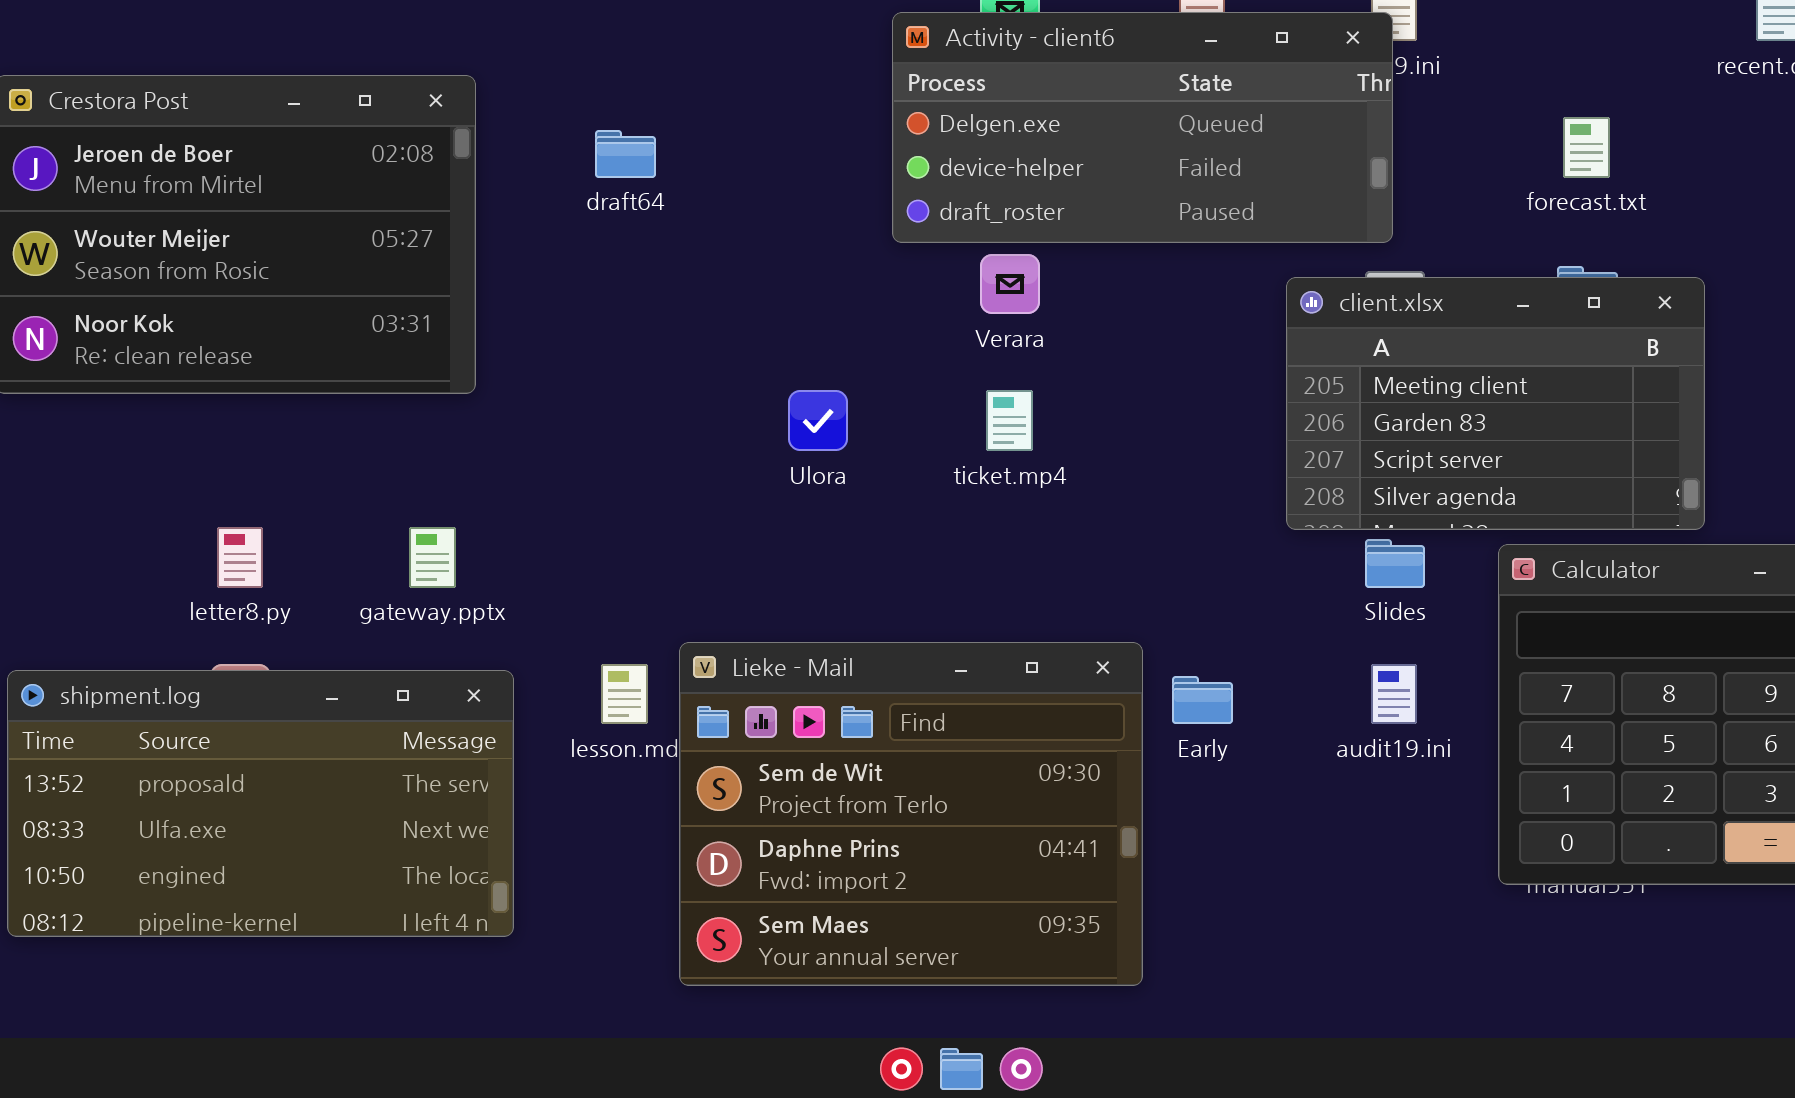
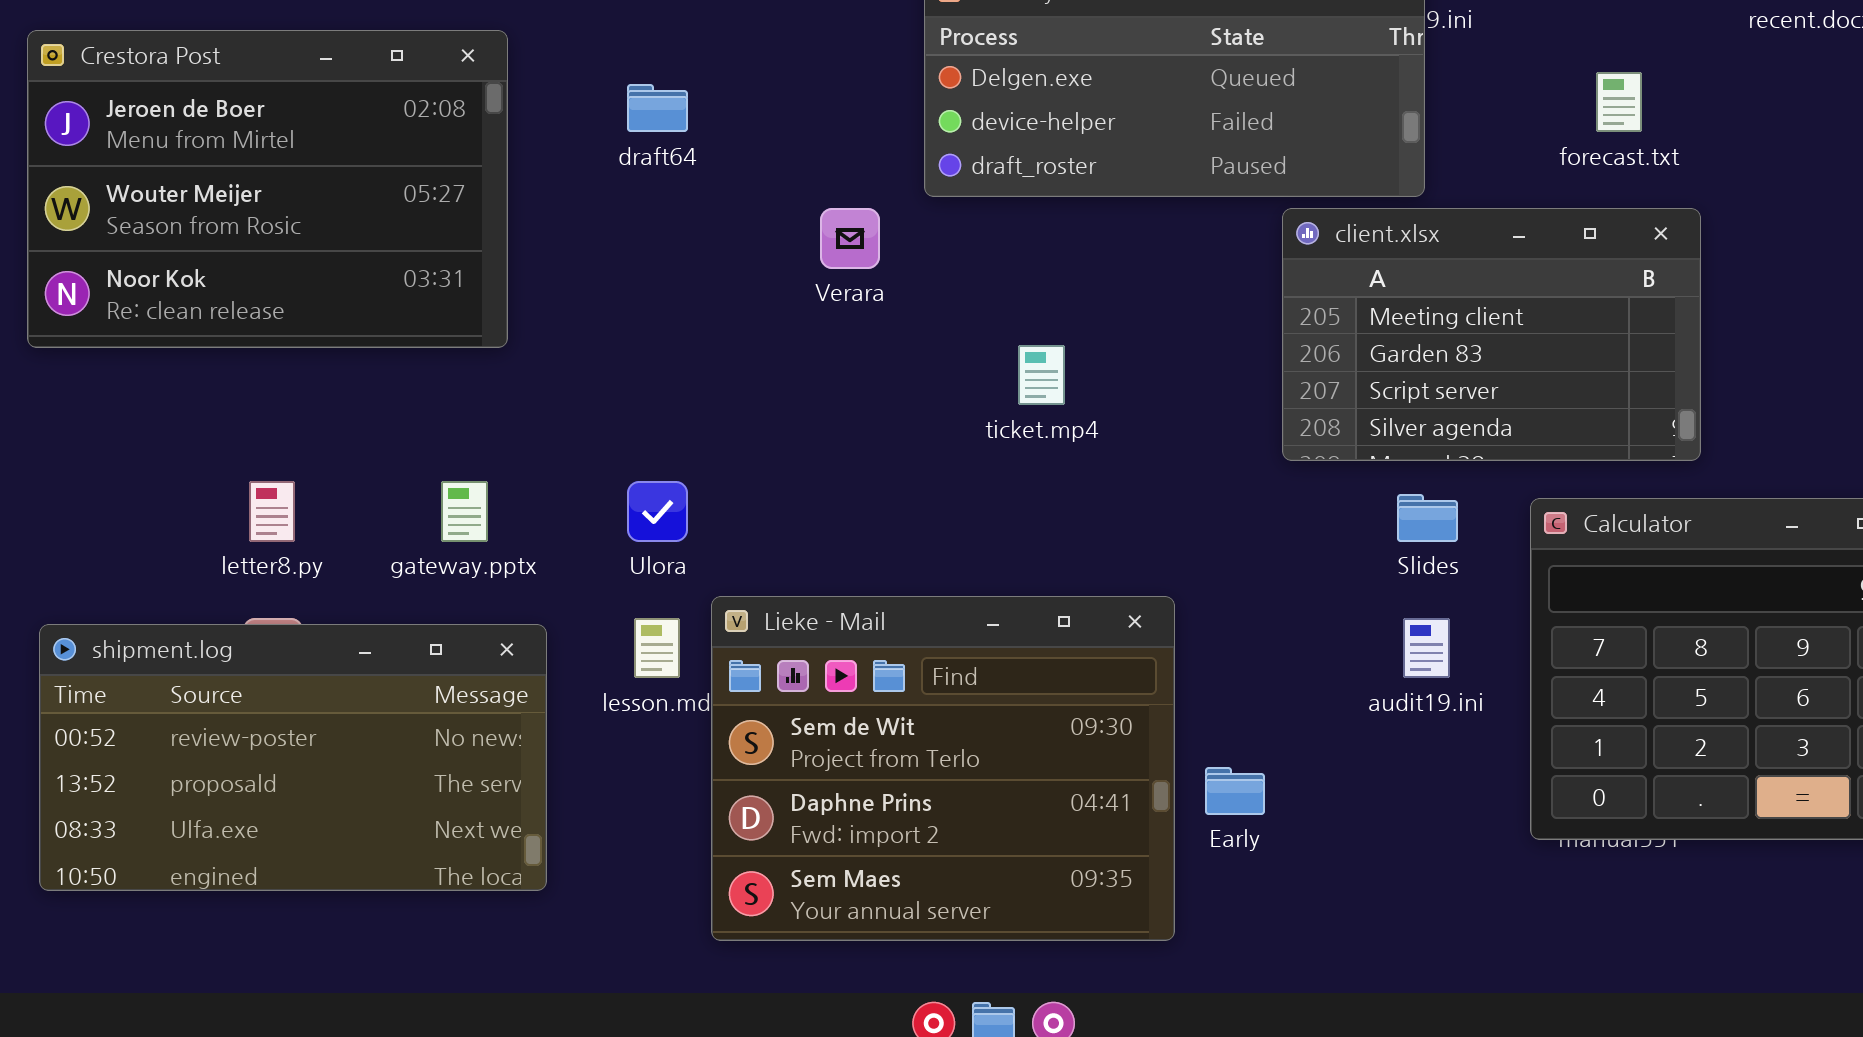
Verara: [980,254,1040,314] -> [820,208,880,269], moved
client.xlsx: [1286,277,1705,530] -> [1282,208,1701,461], moved
Ulora: [788,390,848,451] -> [627,481,688,542], moved
shipment.log: [7,670,514,937] -> [39,624,547,891], scrolled up 1 row
Early: [1172,676,1233,724] -> [1205,767,1265,815], moved

